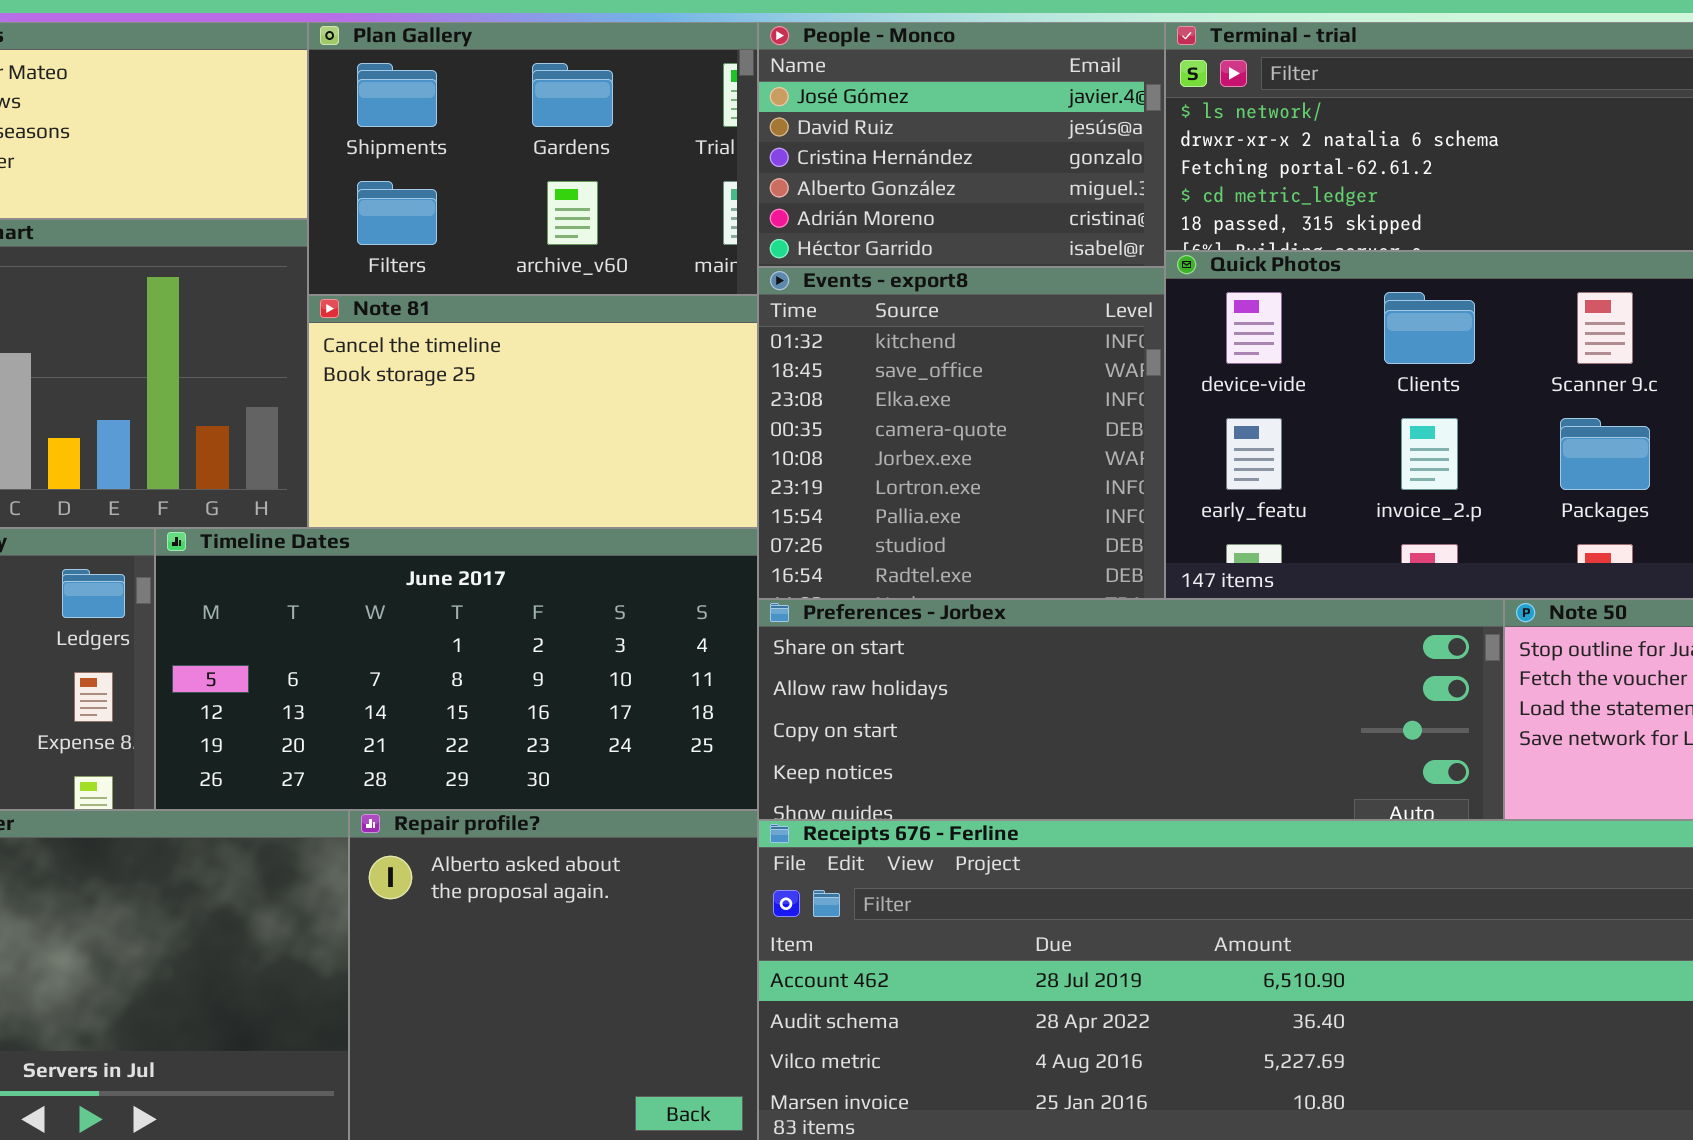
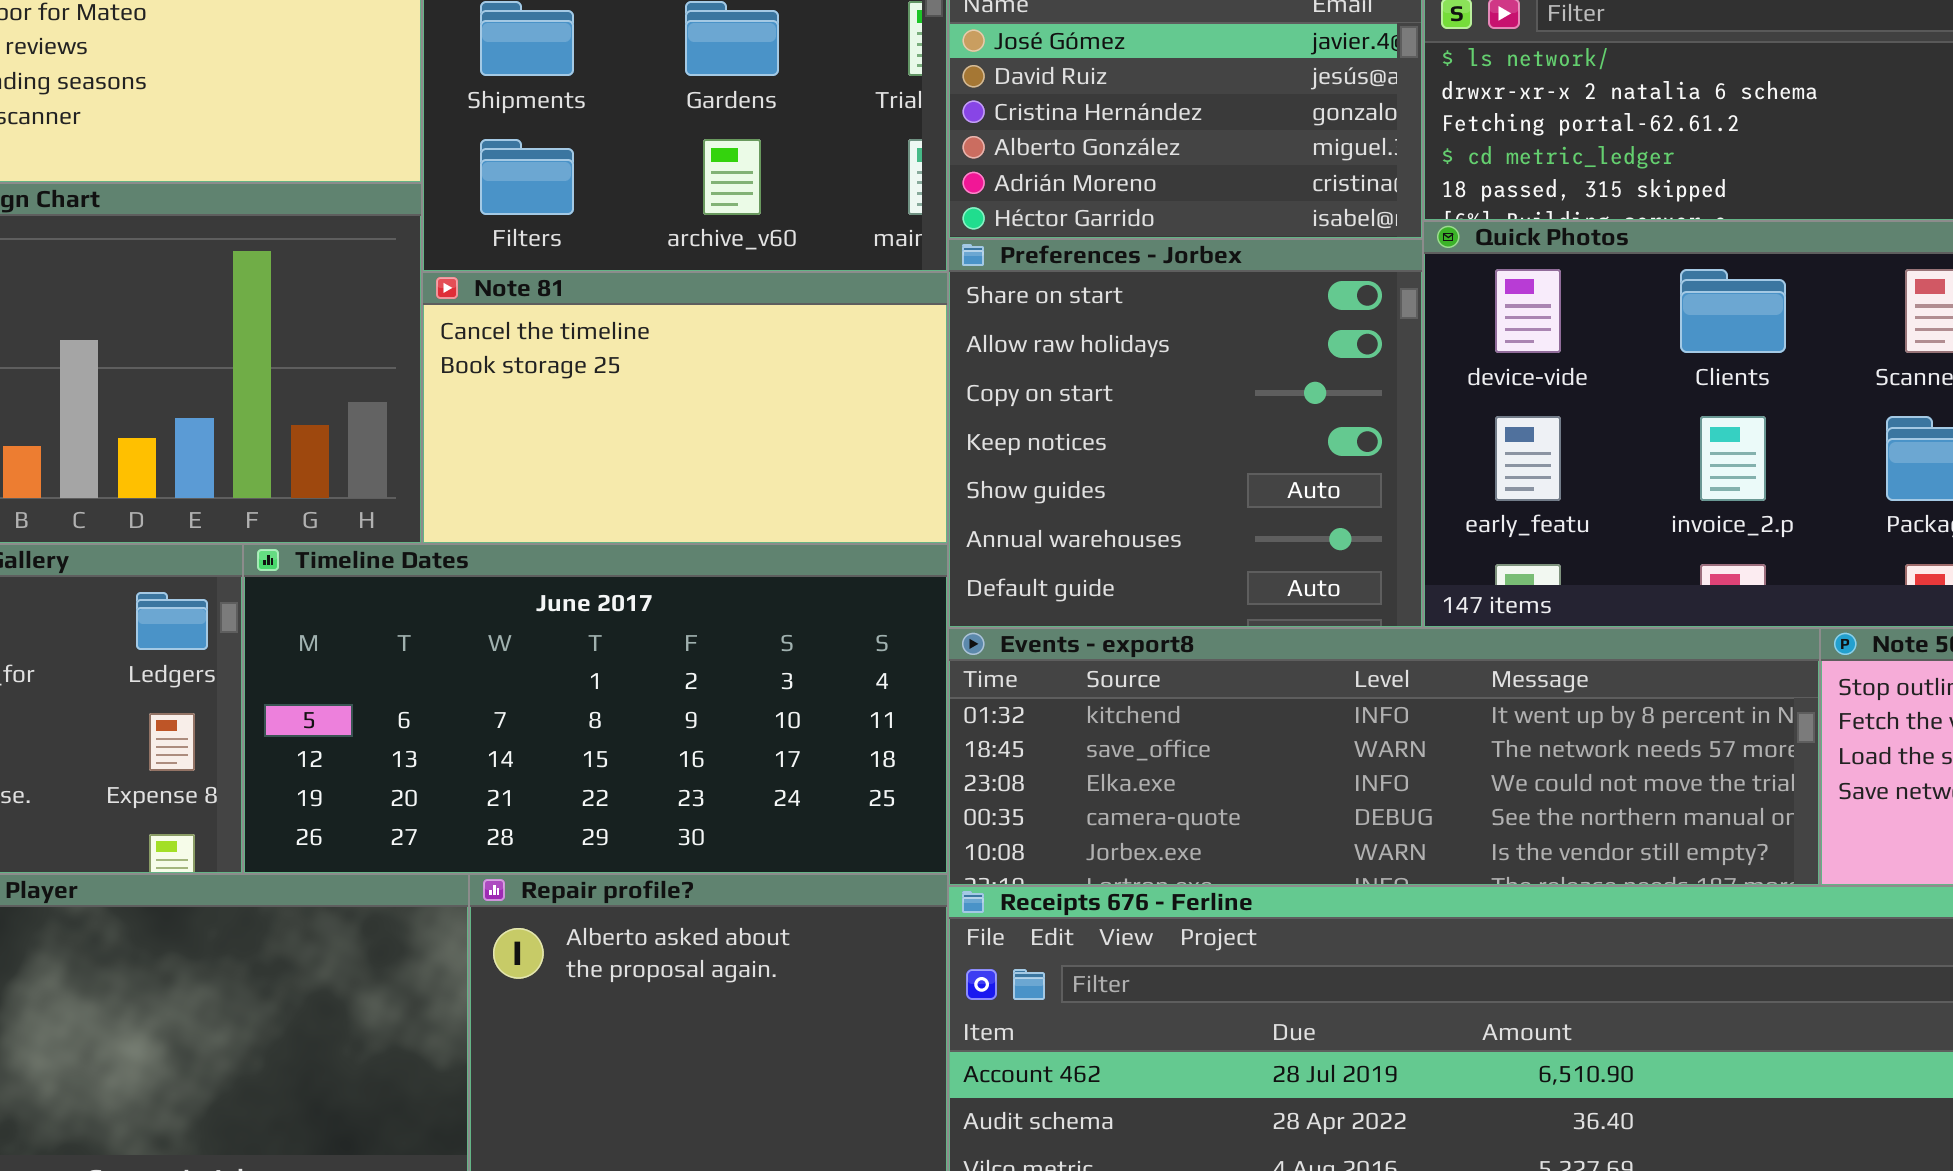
Events - export8: [758,267,1165,599] -> [948,628,1820,886], moved, resized
Preferences - Jorbex: [758,599,1504,820] -> [948,239,1423,628], moved, resized

